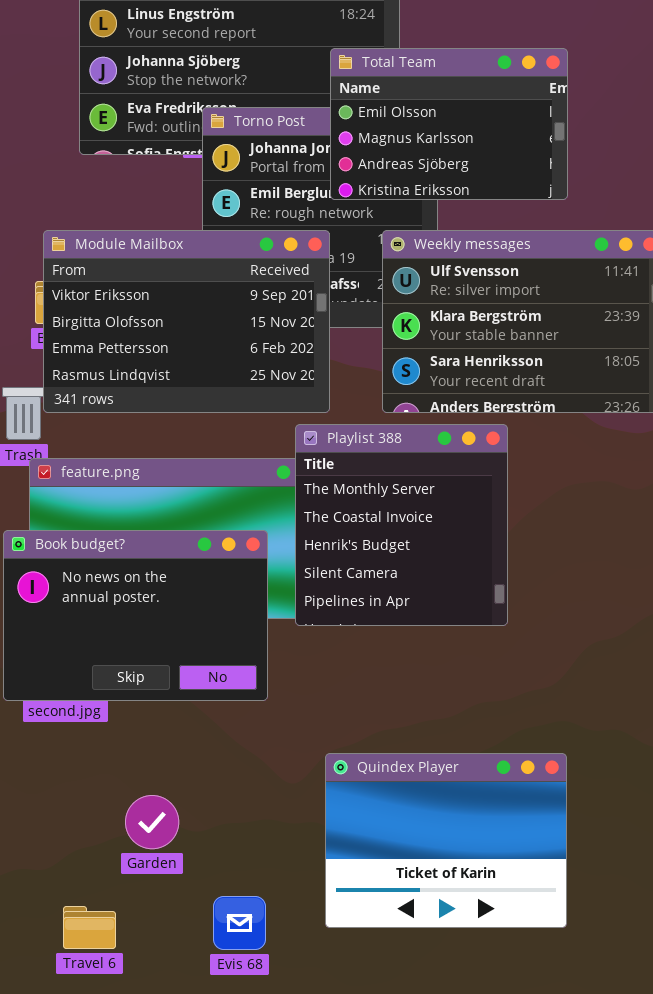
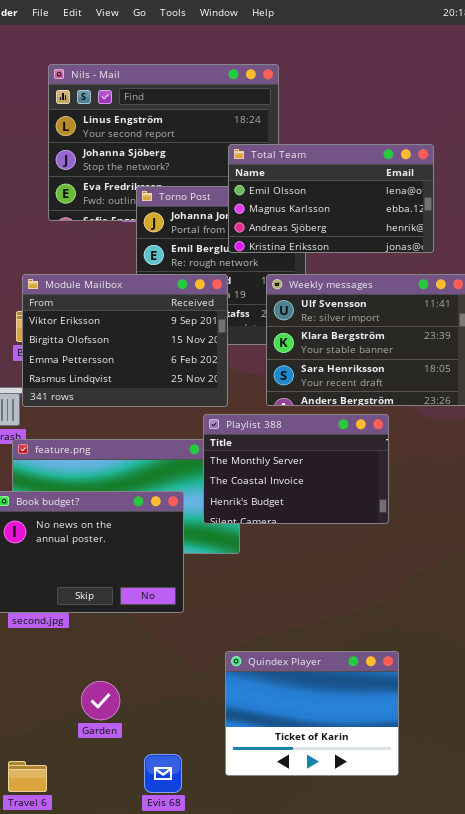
Total Team: [330,48,568,200] -> [228,144,434,253], resized
Playlist 388: [295,424,508,626] -> [203,414,389,524], resized
Travel 6: [63,906,116,949] -> [8,761,47,792], moved

